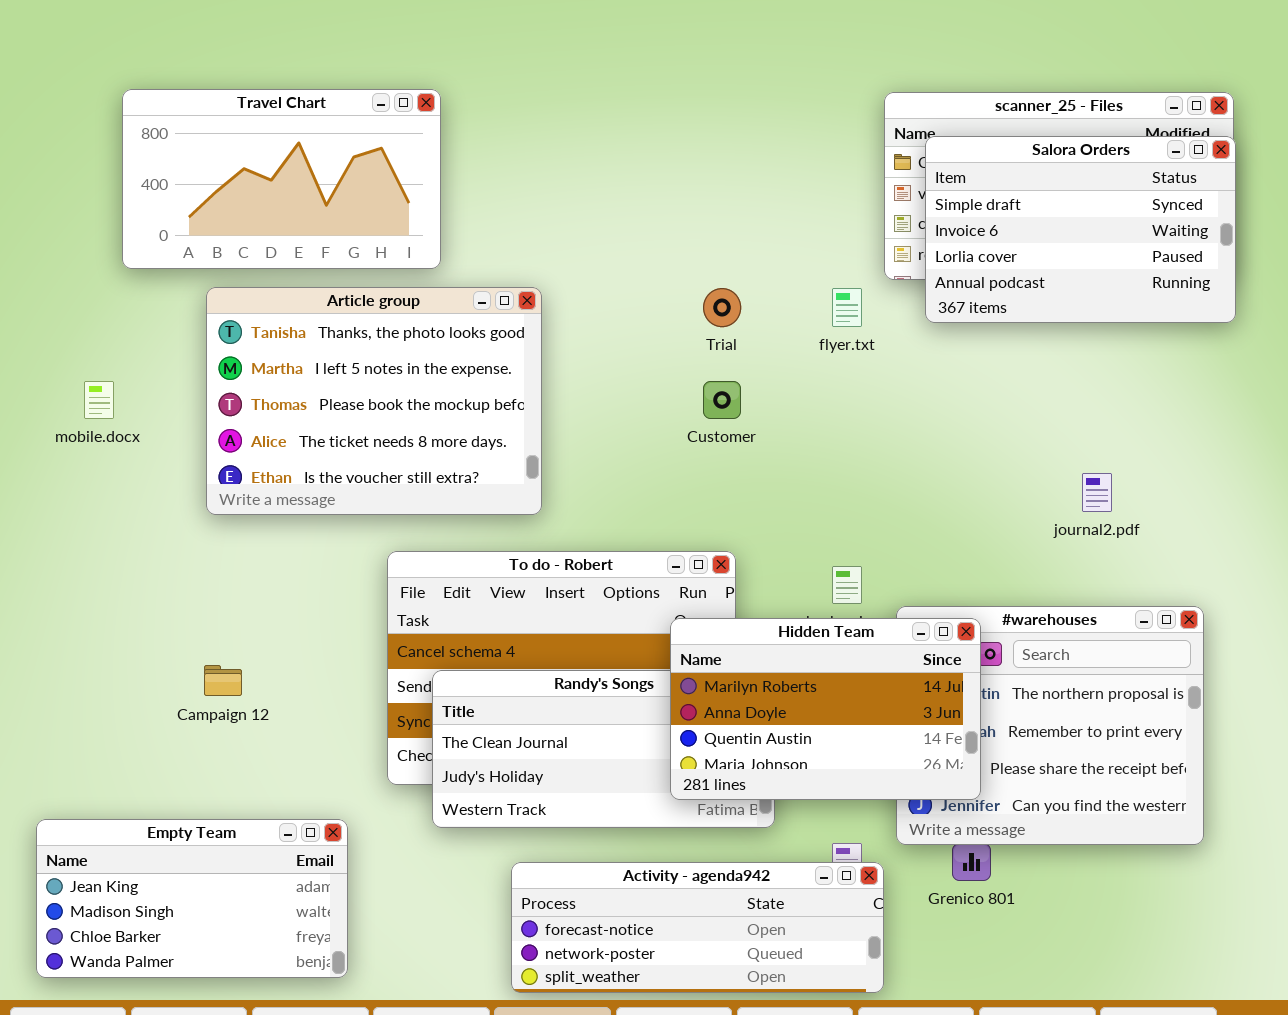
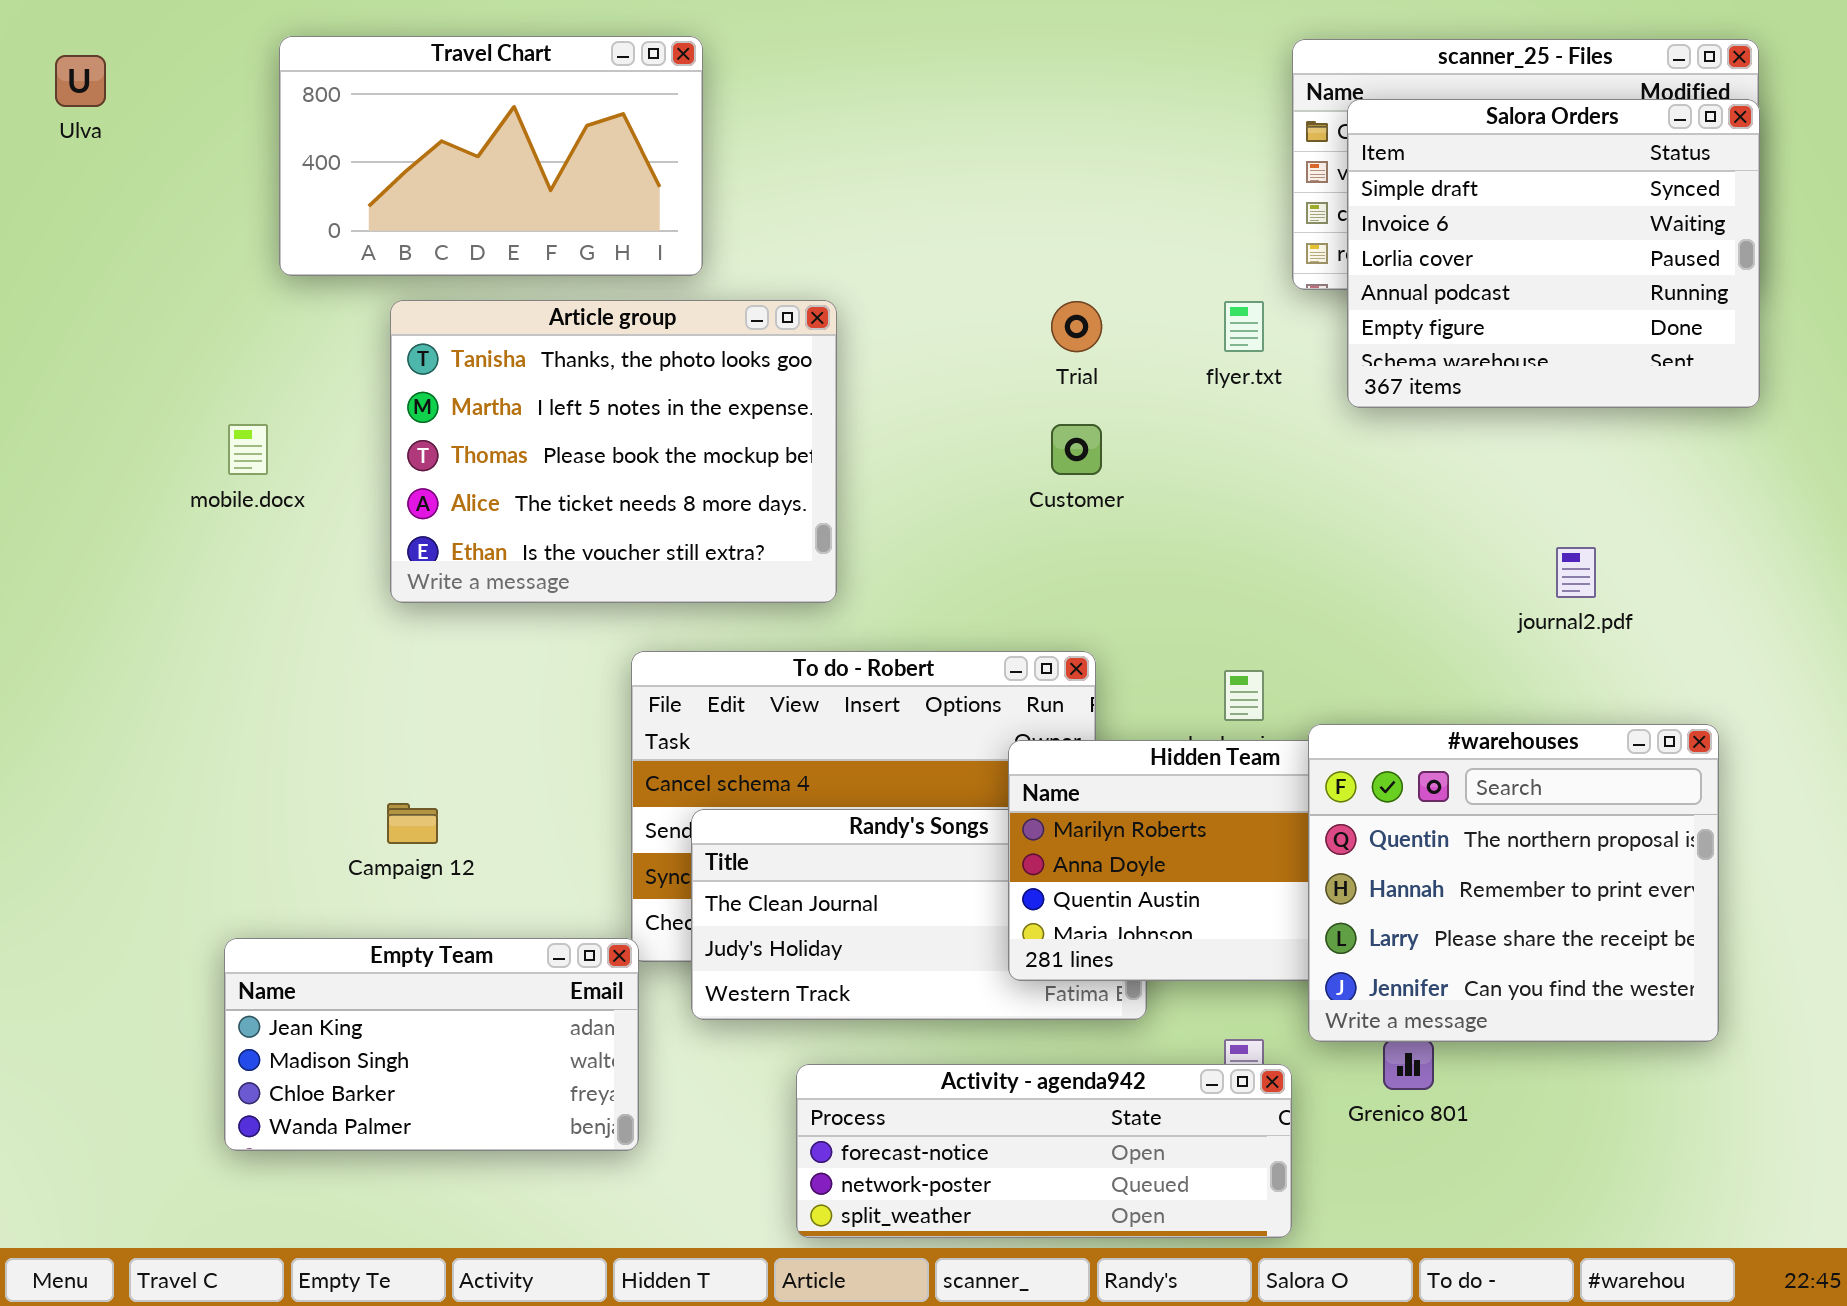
Salora Orders: [925,136,1236,323] -> [1347,99,1760,408], resized
#warehouses: [896,606,1204,845] -> [1308,724,1719,1042], raised
Empty Team: [36,819,348,978] -> [224,938,639,1151], moved

